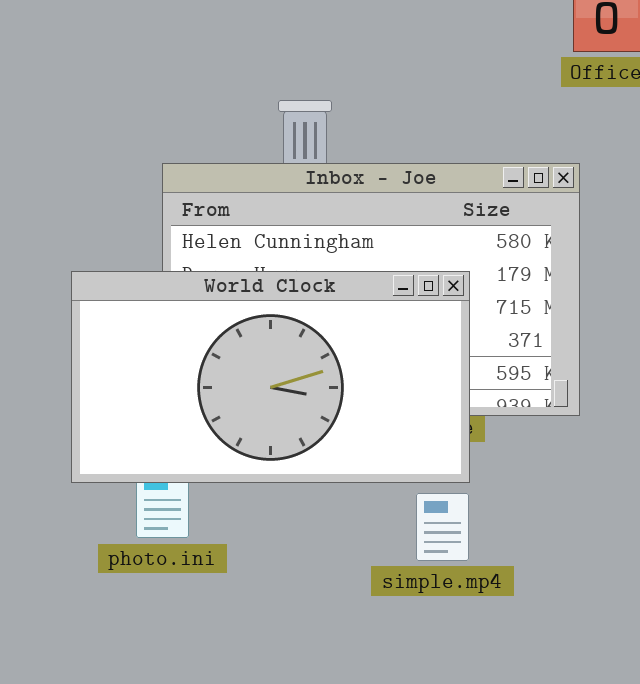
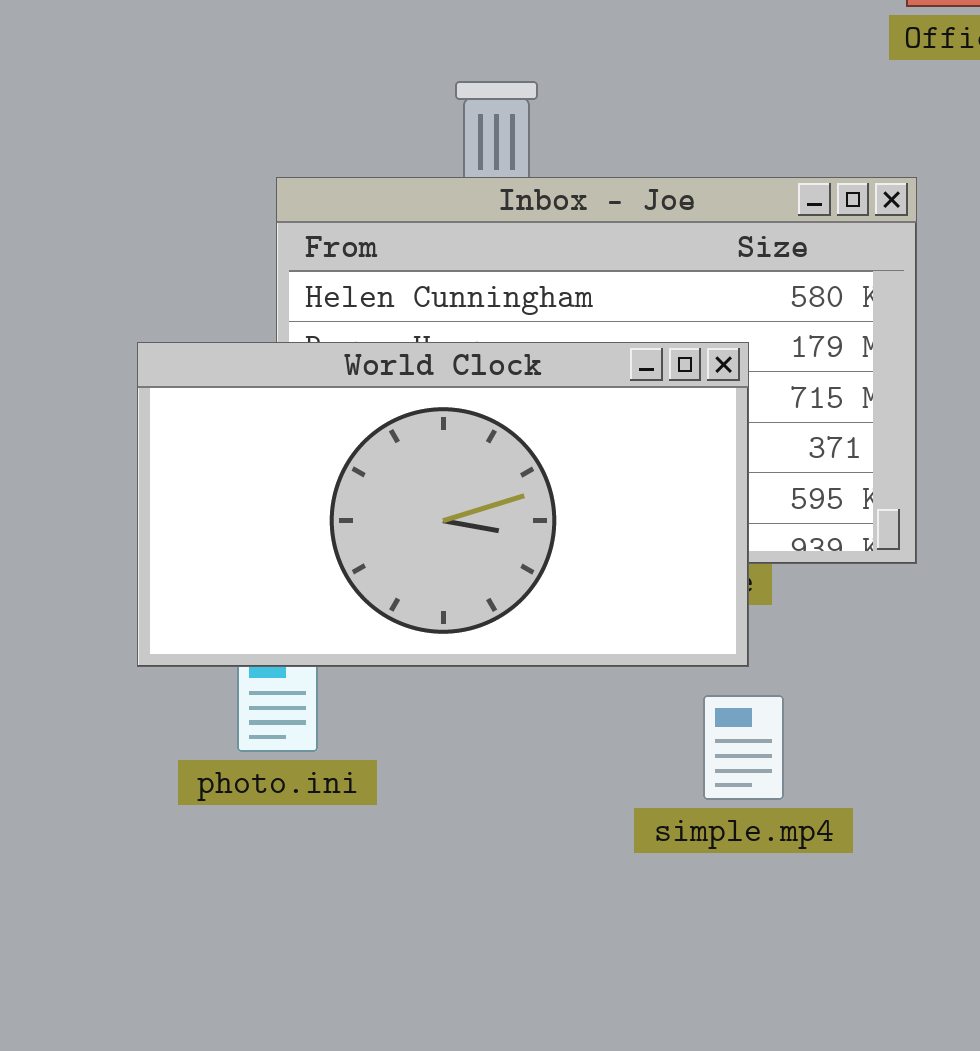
simple.mp4: [416,493,469,561] -> [703,695,784,800], moved

